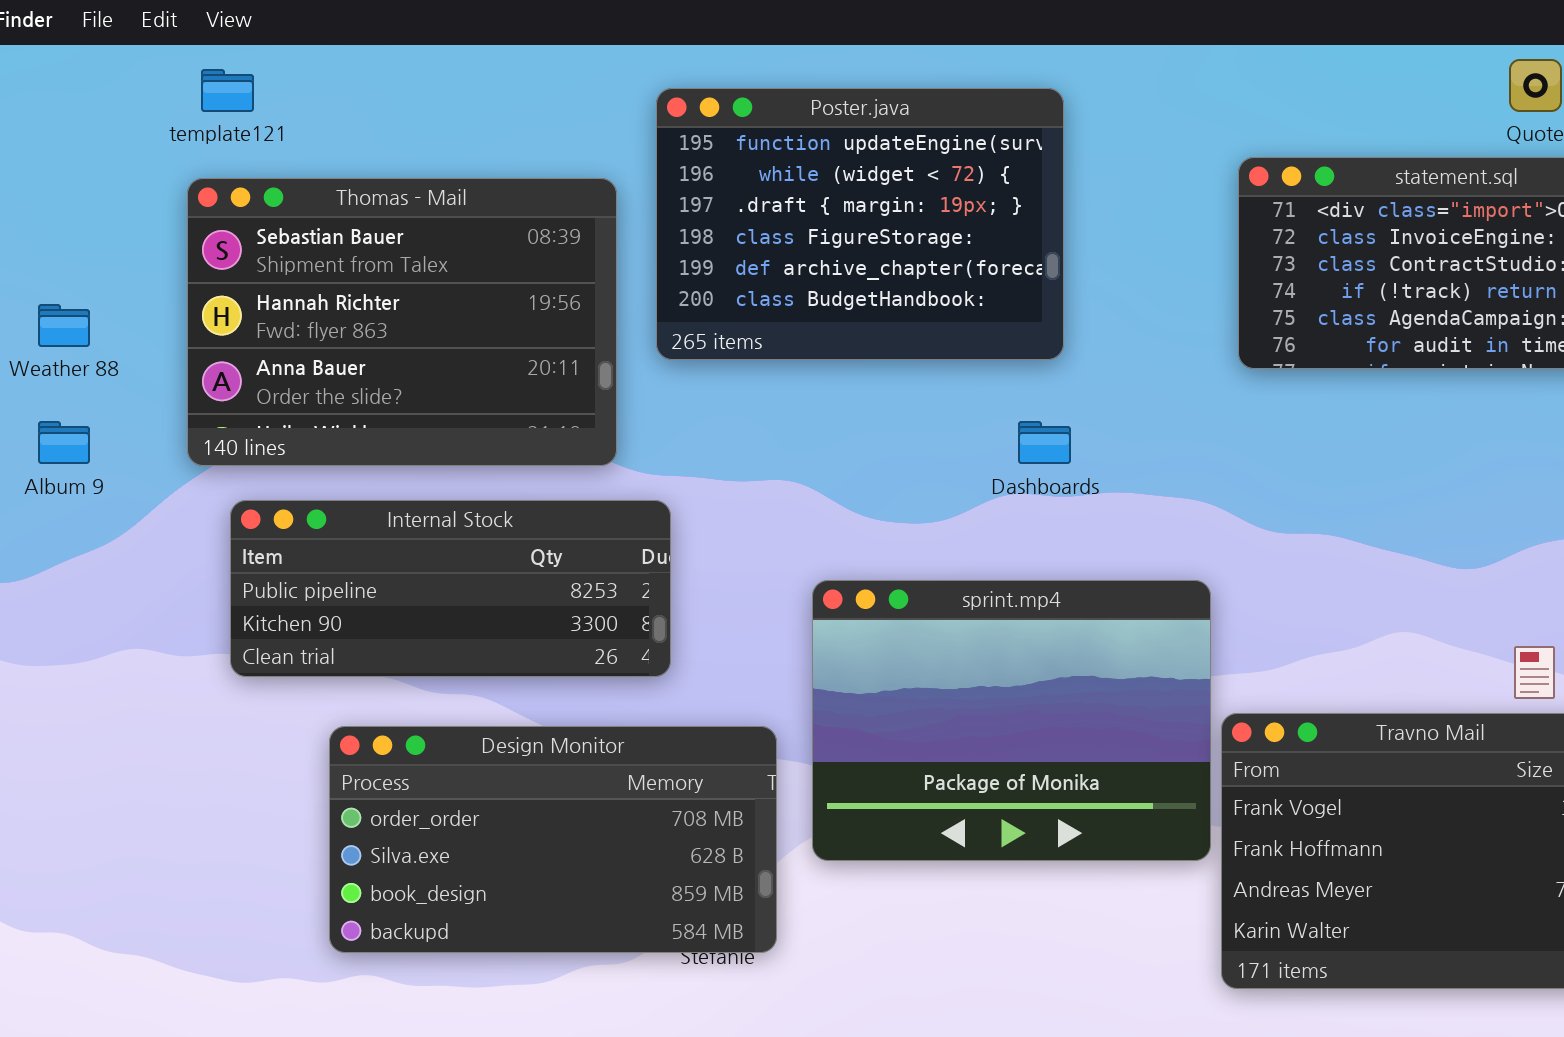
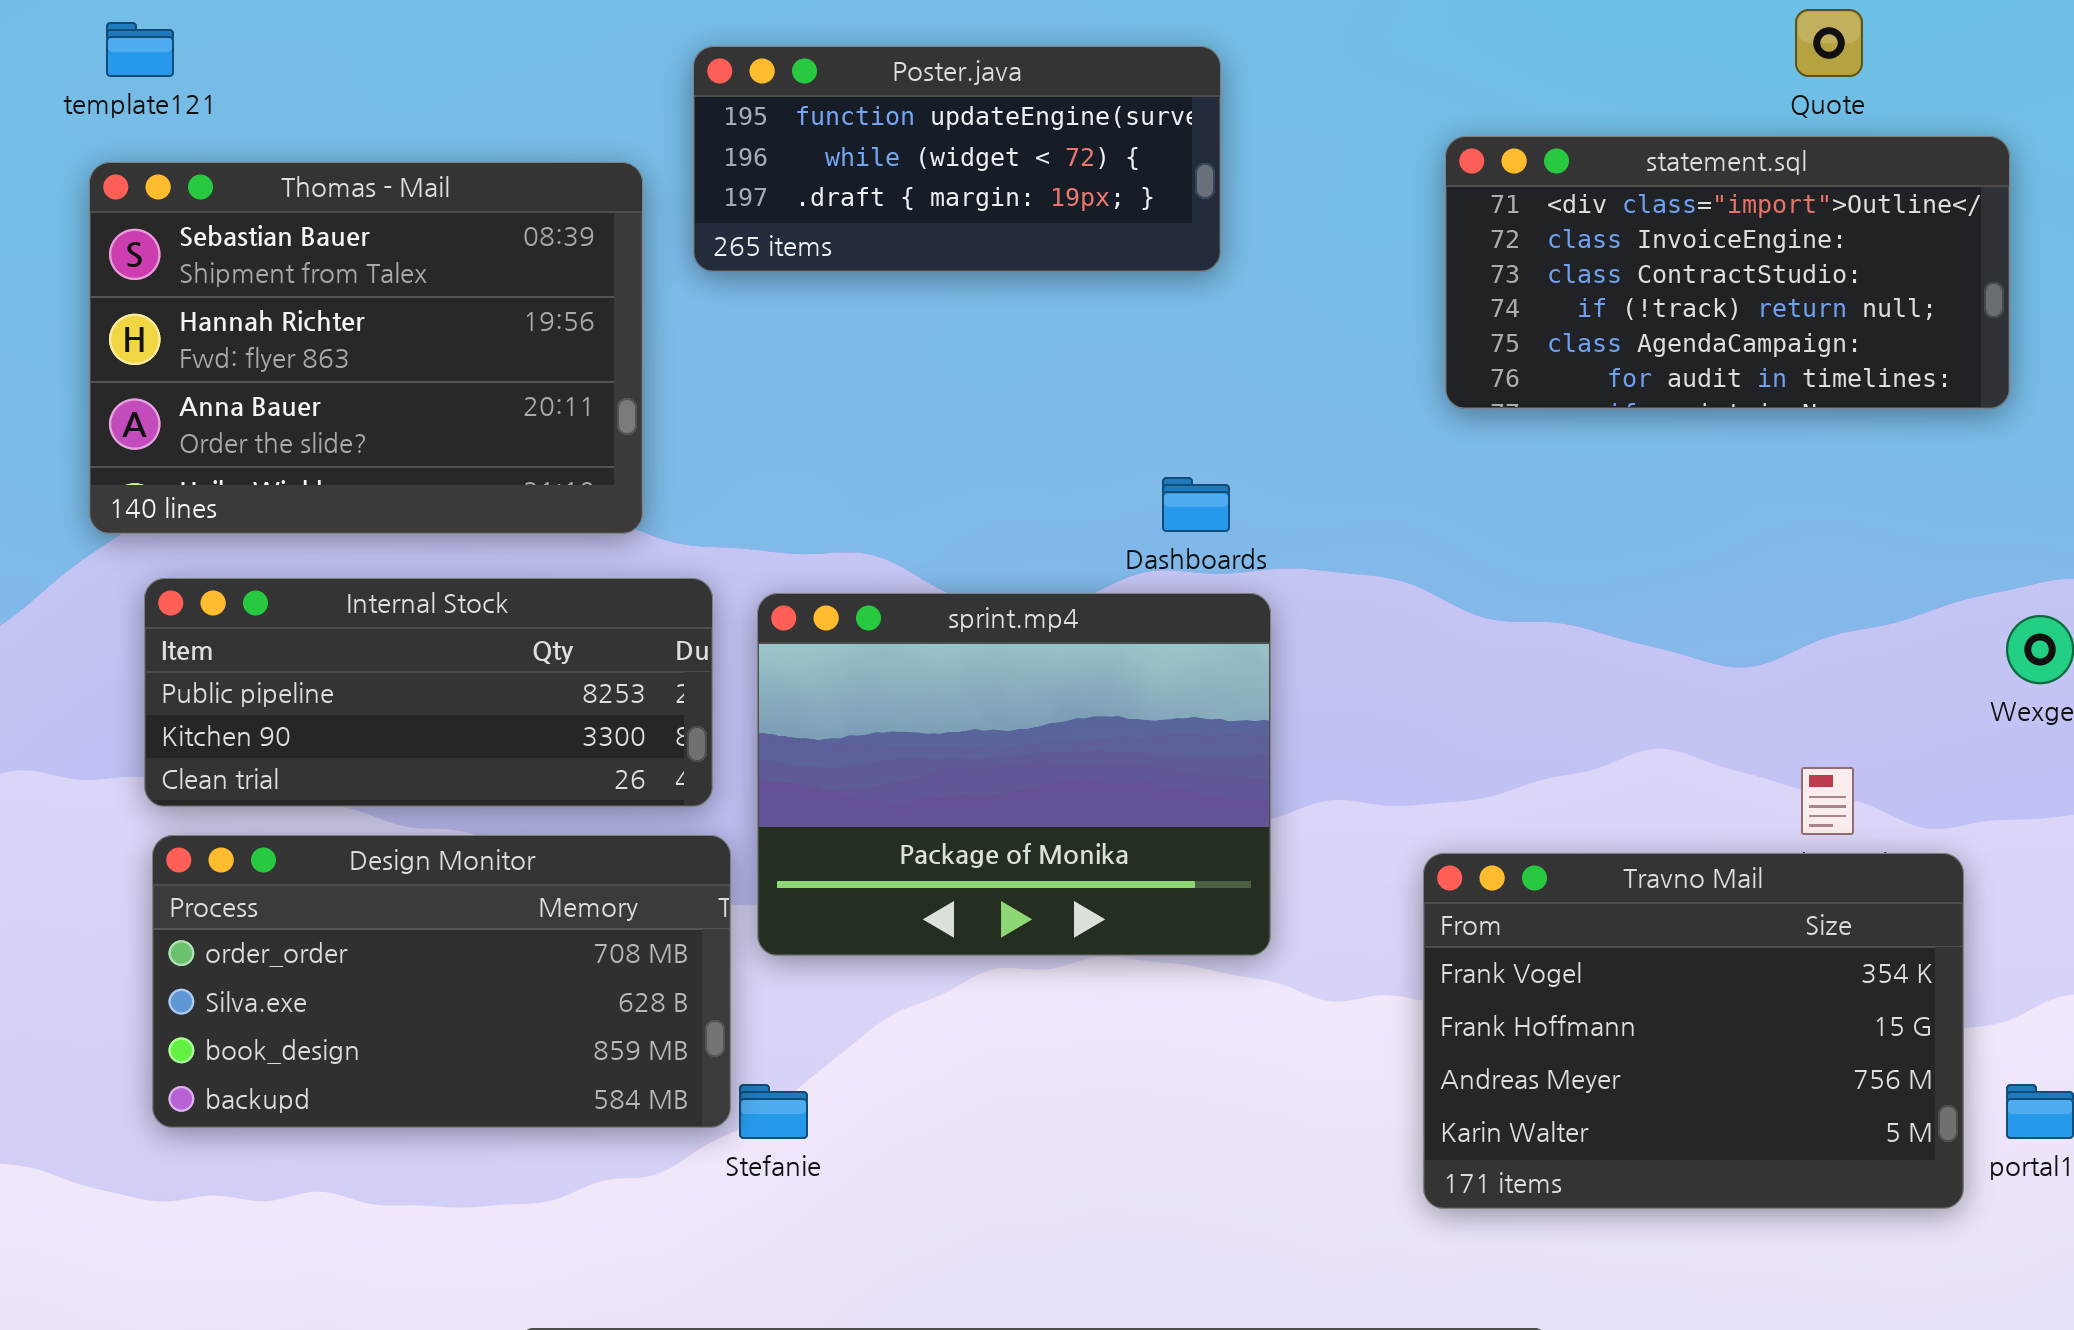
Poster.java: [656,88,1064,360] -> [693,46,1221,272], resized
sprint.mp4: [812,580,1211,861] -> [757,593,1271,956], moved
Design Monitor: [329,726,777,953] -> [152,835,731,1128], moved

